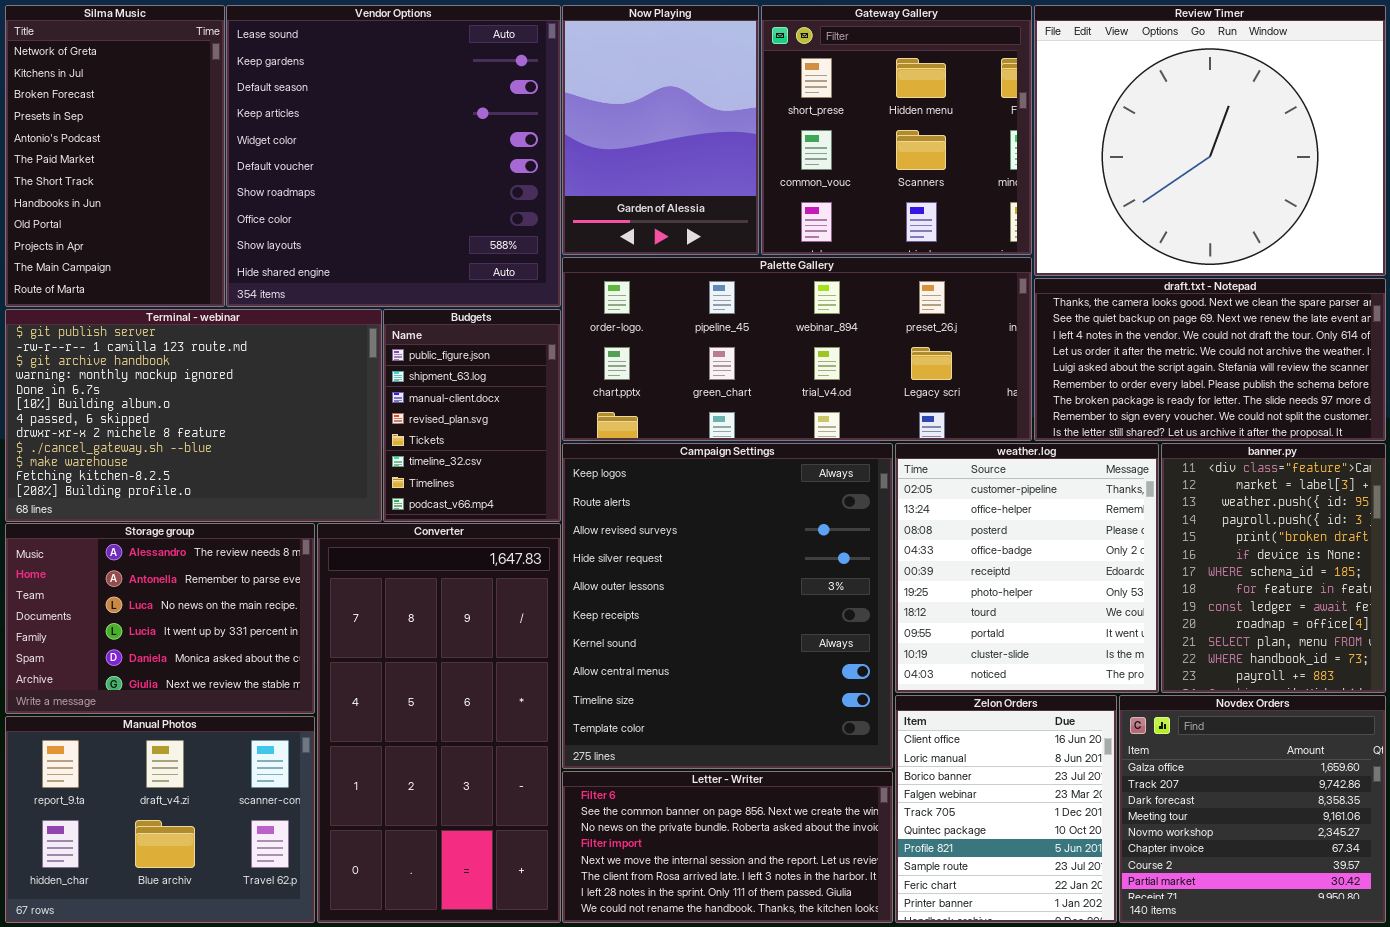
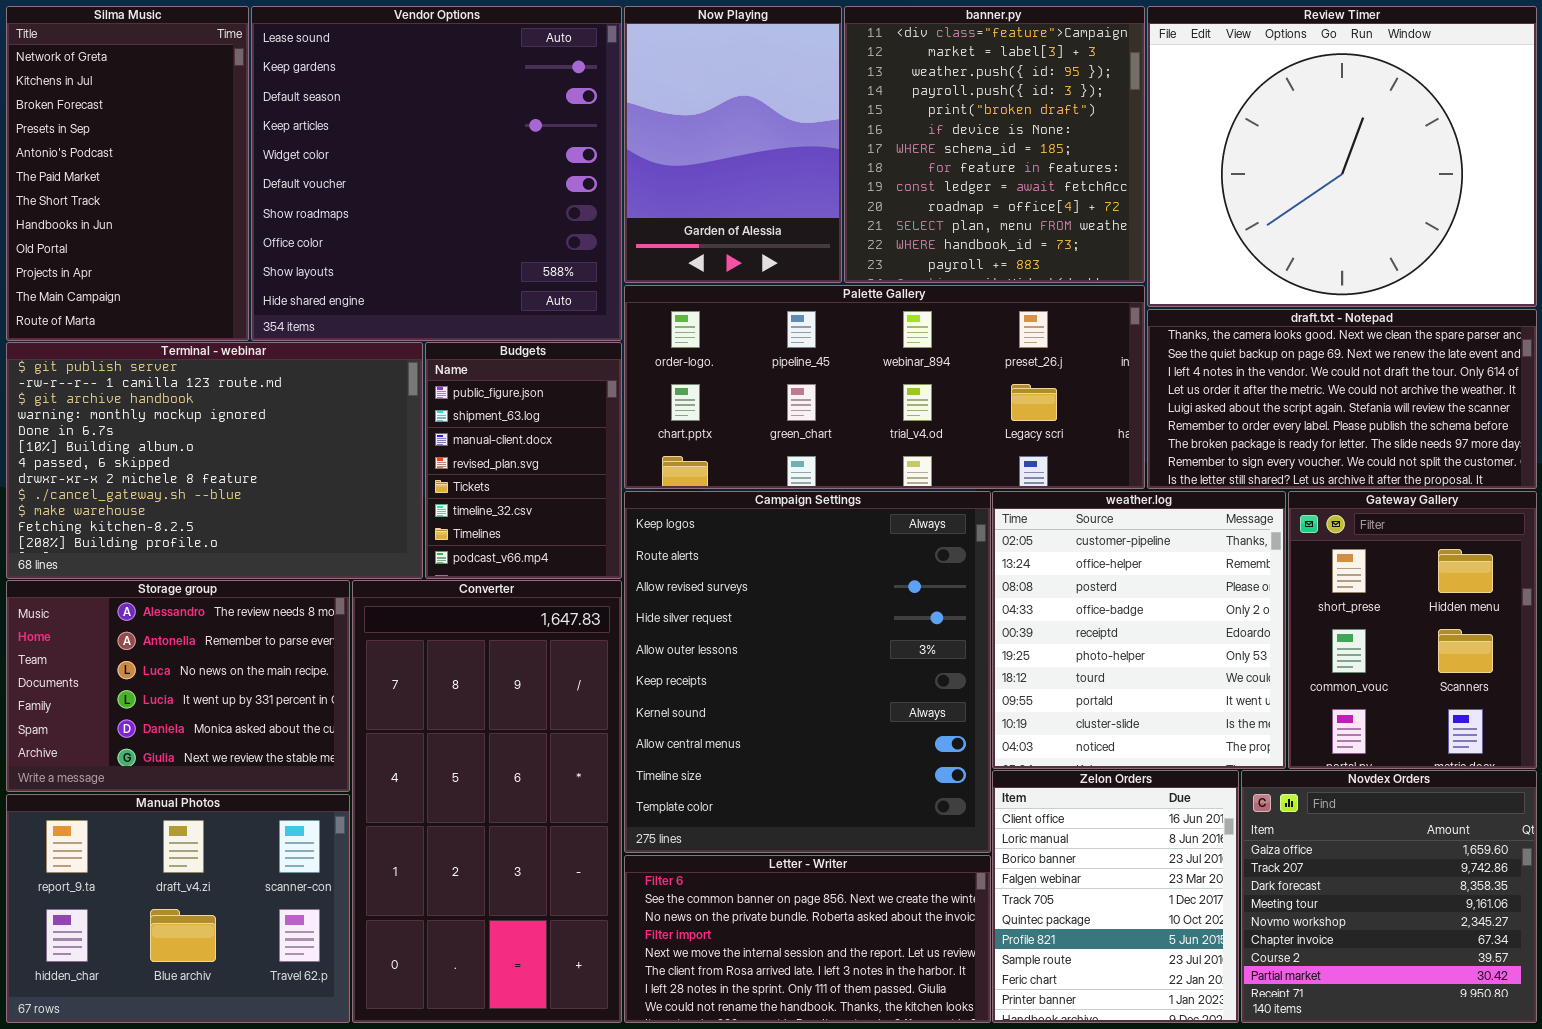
Gateway Gallery: [761,5,1032,255] -> [1288,491,1537,769], moved, resized
banner.py: [1161,443,1386,693] -> [844,6,1145,283], moved, resized

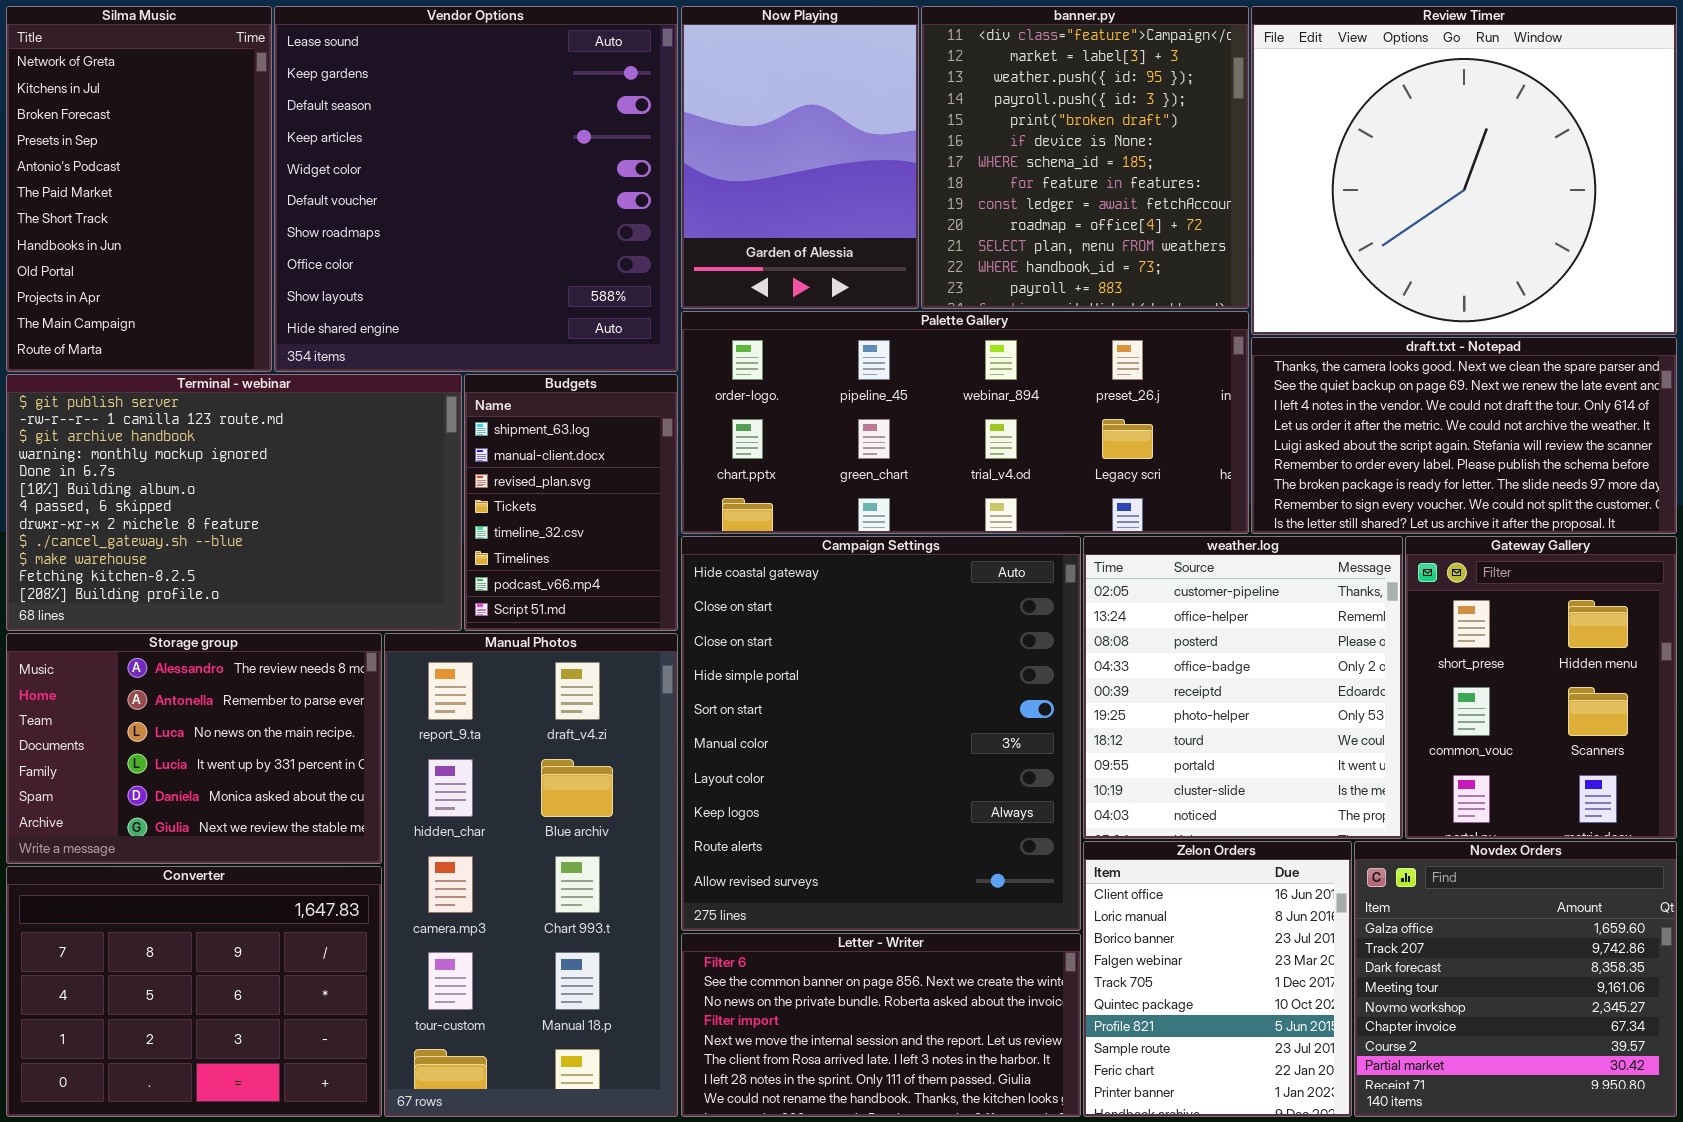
Budgets: [425,342,622,579] -> [464,374,678,631], scrolled down 1 row
Campaign Settings: [624,491,991,853] -> [681,536,1081,931], scrolled up 7 rows
Converter: [352,580,622,1023] -> [6,866,382,1117], moved, resized
Manual Photos: [6,794,350,1023] -> [384,633,678,1117], moved, resized

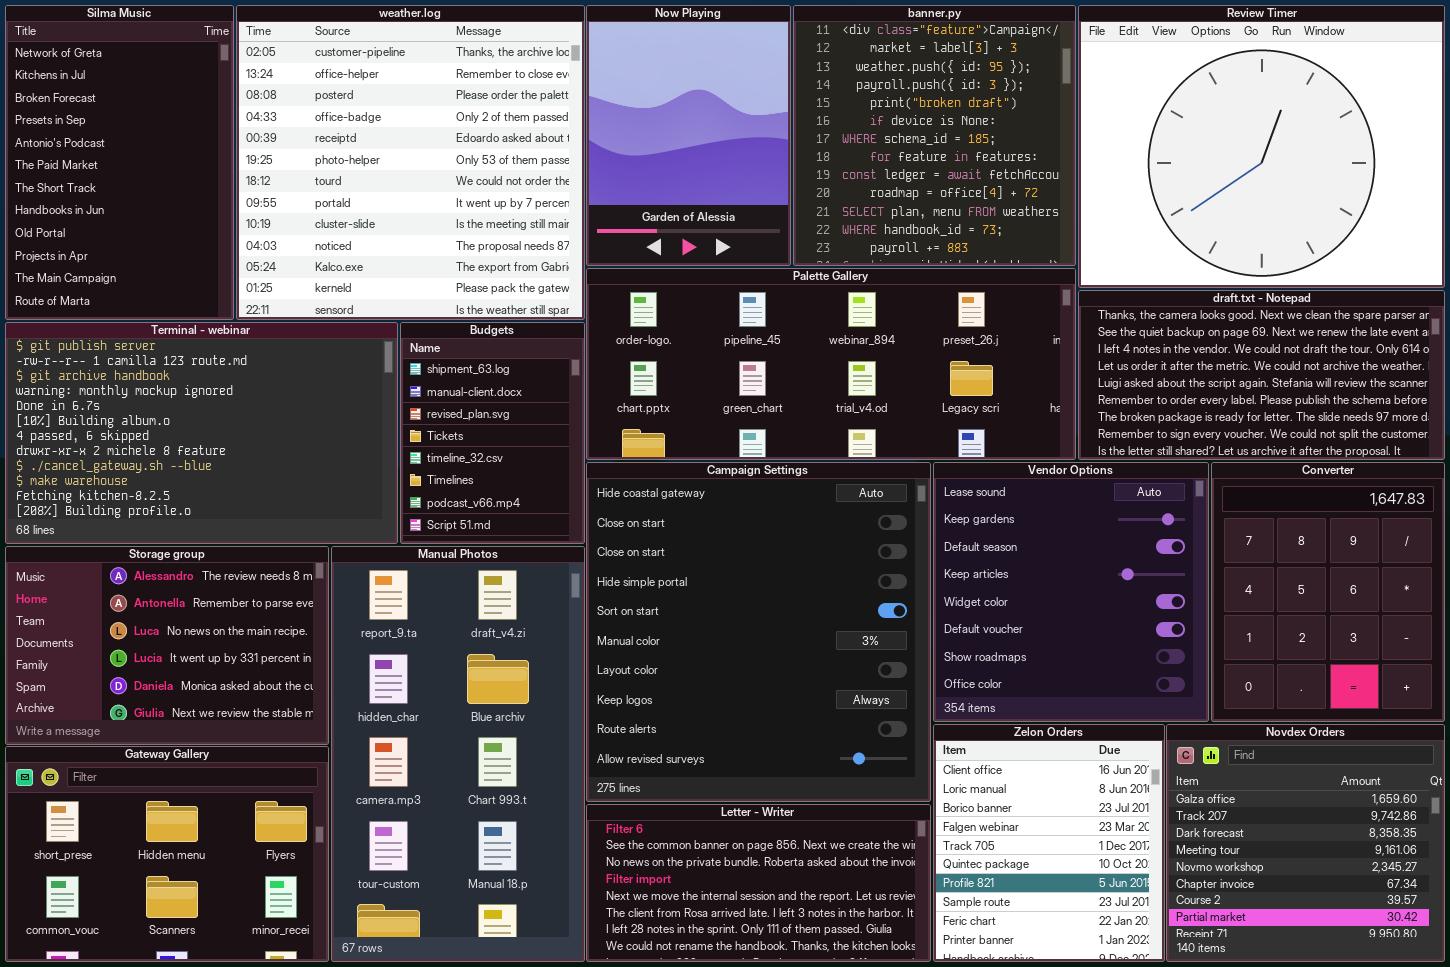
Vendor Options: [274,6,678,372] -> [933,462,1209,722], moved, resized
weather.log: [1083,536,1403,839] -> [236,5,585,320], moved, resized
Gateway Gallery: [1405,536,1677,839] -> [5,746,329,962], moved, resized
Converter: [6,866,382,1117] -> [1211,462,1445,722], moved, resized

